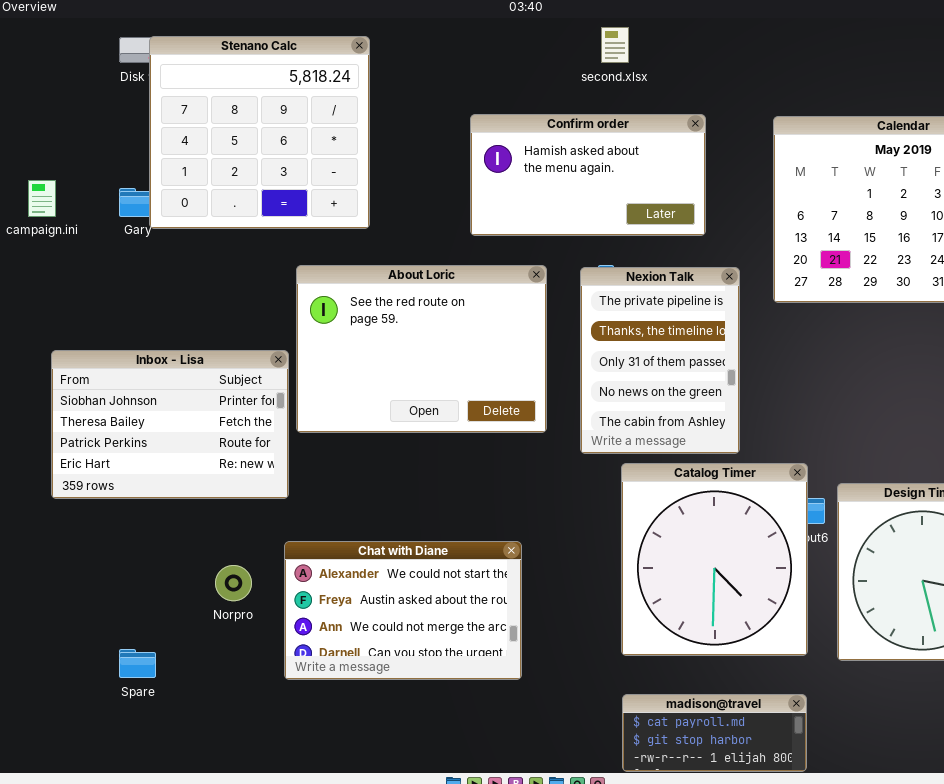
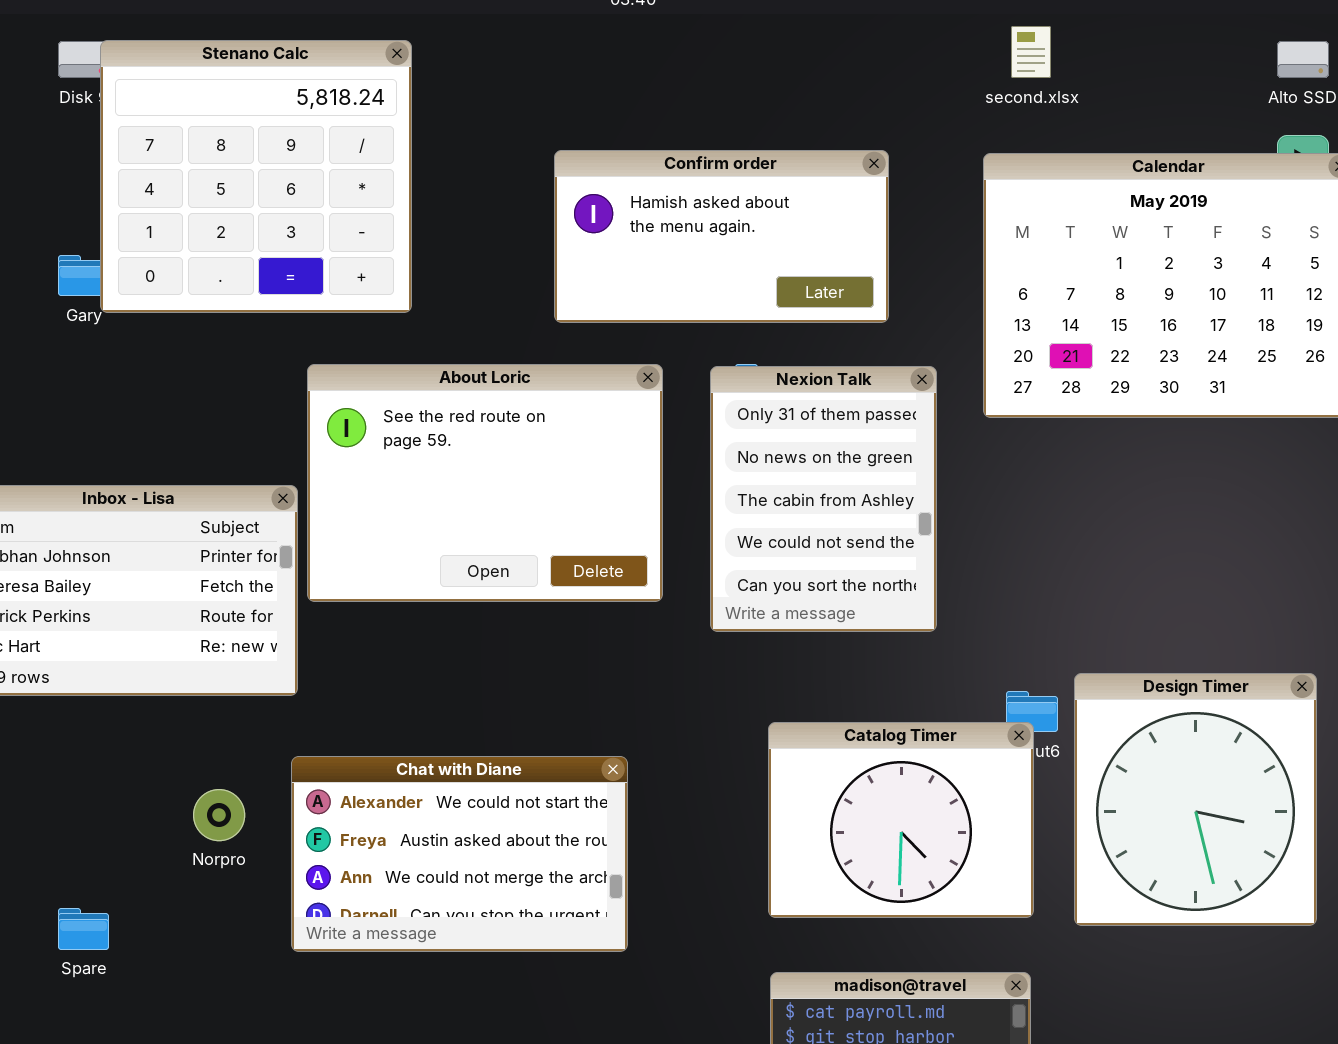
second.xlsx: [601,27,629,63] -> [1011,26,1051,78], moved
Nexion Talk: [580,267,740,454] -> [710,366,937,632], scrolled down 2 rows
Catalog Timer: [621,463,808,656] -> [768,722,1034,918], resized

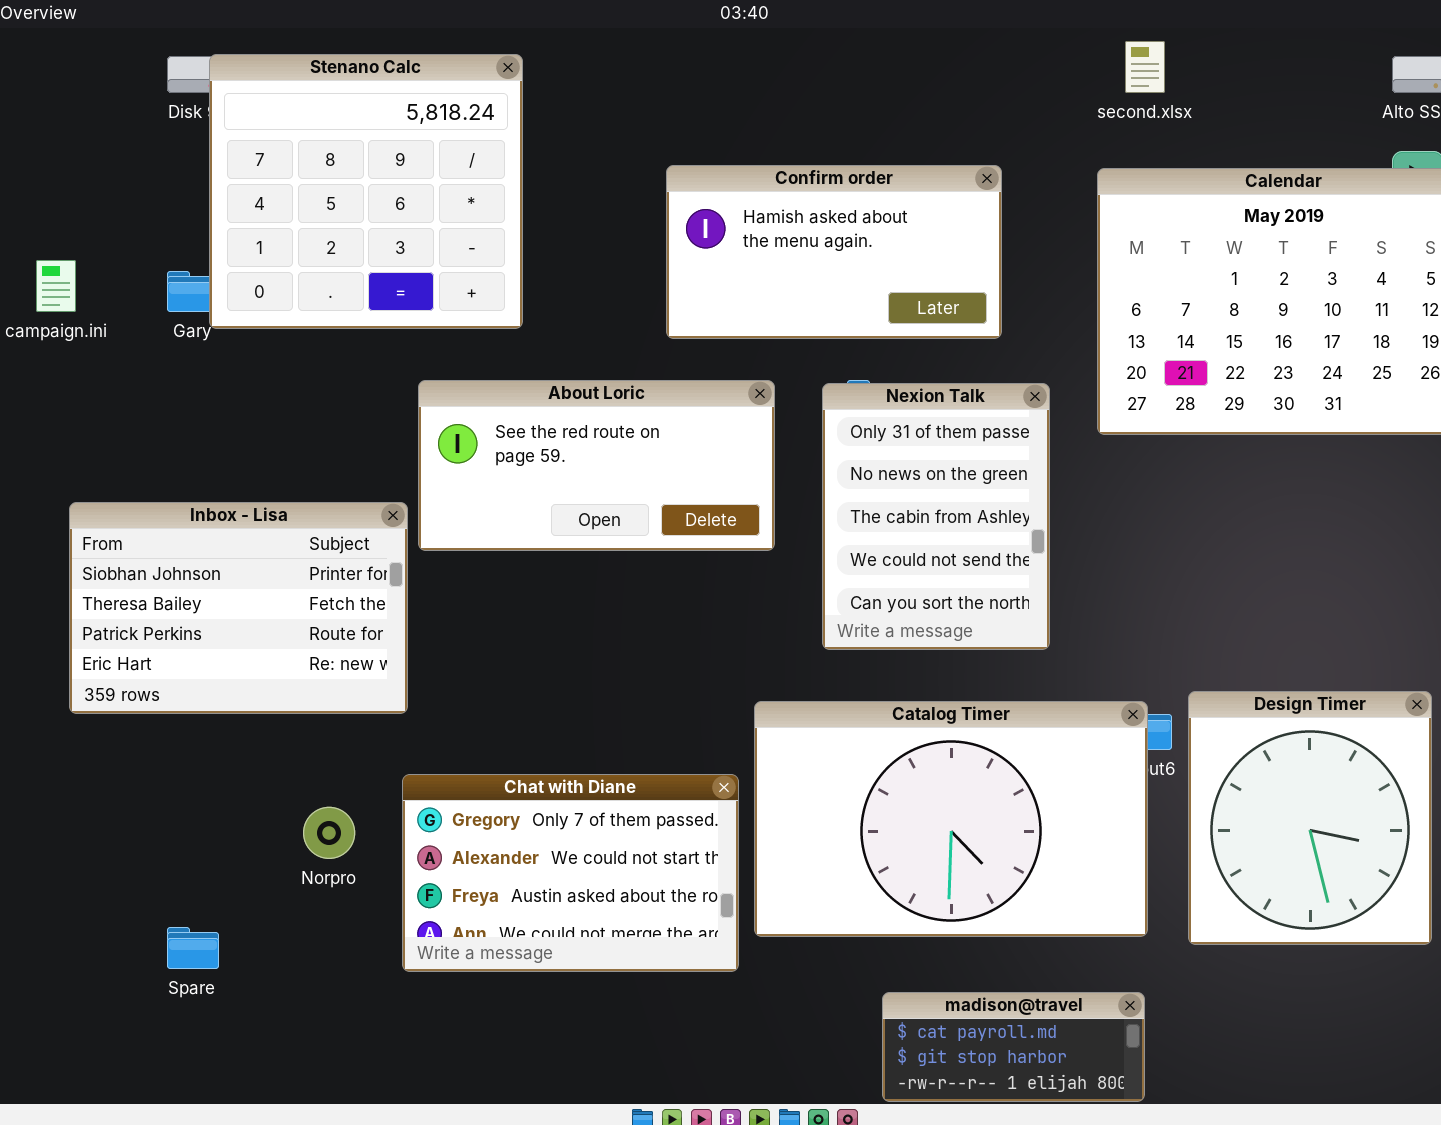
About Loric: [307,364,663,602] -> [418,380,775,551], resized
Catalog Timer: [768,722,1034,918] -> [754,701,1148,937], resized
Chat with Diane: [291,756,628,952] -> [402,774,739,972], scrolled up 1 row

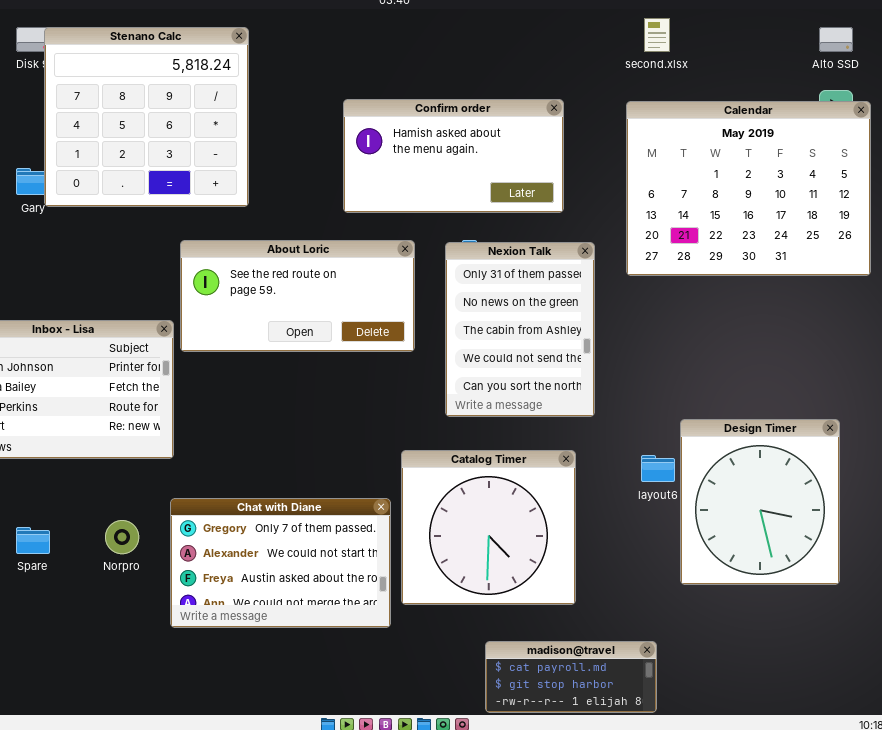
Design Timer: [1188,691,1432,945] -> [680,419,840,585], moved
Catalog Timer: [754,701,1148,937] -> [401,450,576,605], resized
Spare: [167,927,219,969] -> [16,527,50,554], moved

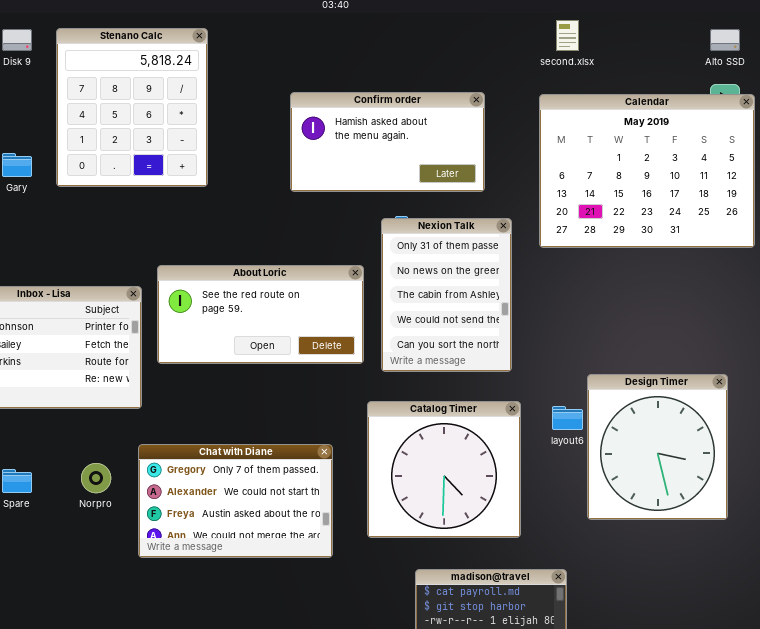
Stenano Calc: [44,27,249,207] -> [56,28,208,187], resized
About Loric: [180,240,415,352] -> [157,265,364,364], moved
Catalog Timer: [401,450,576,605] -> [367,401,521,538], moved

